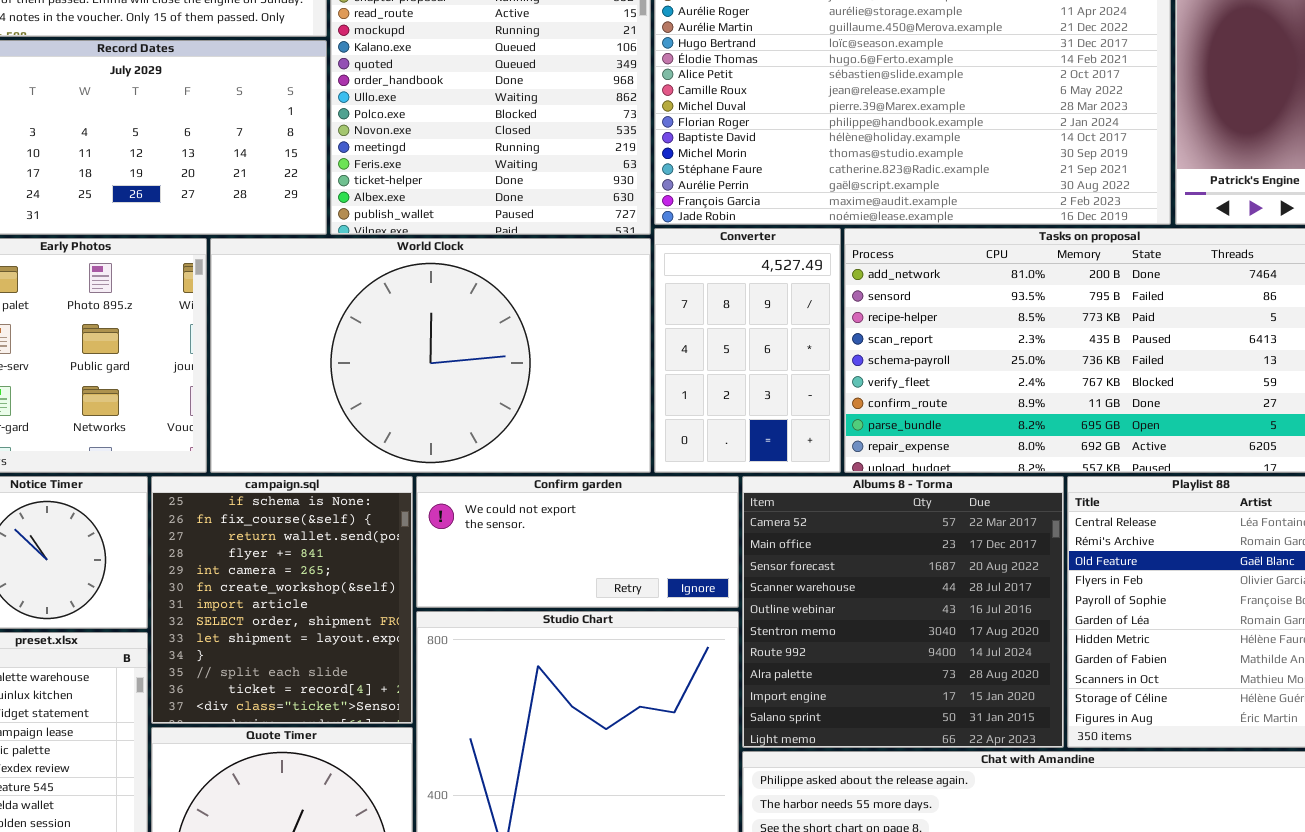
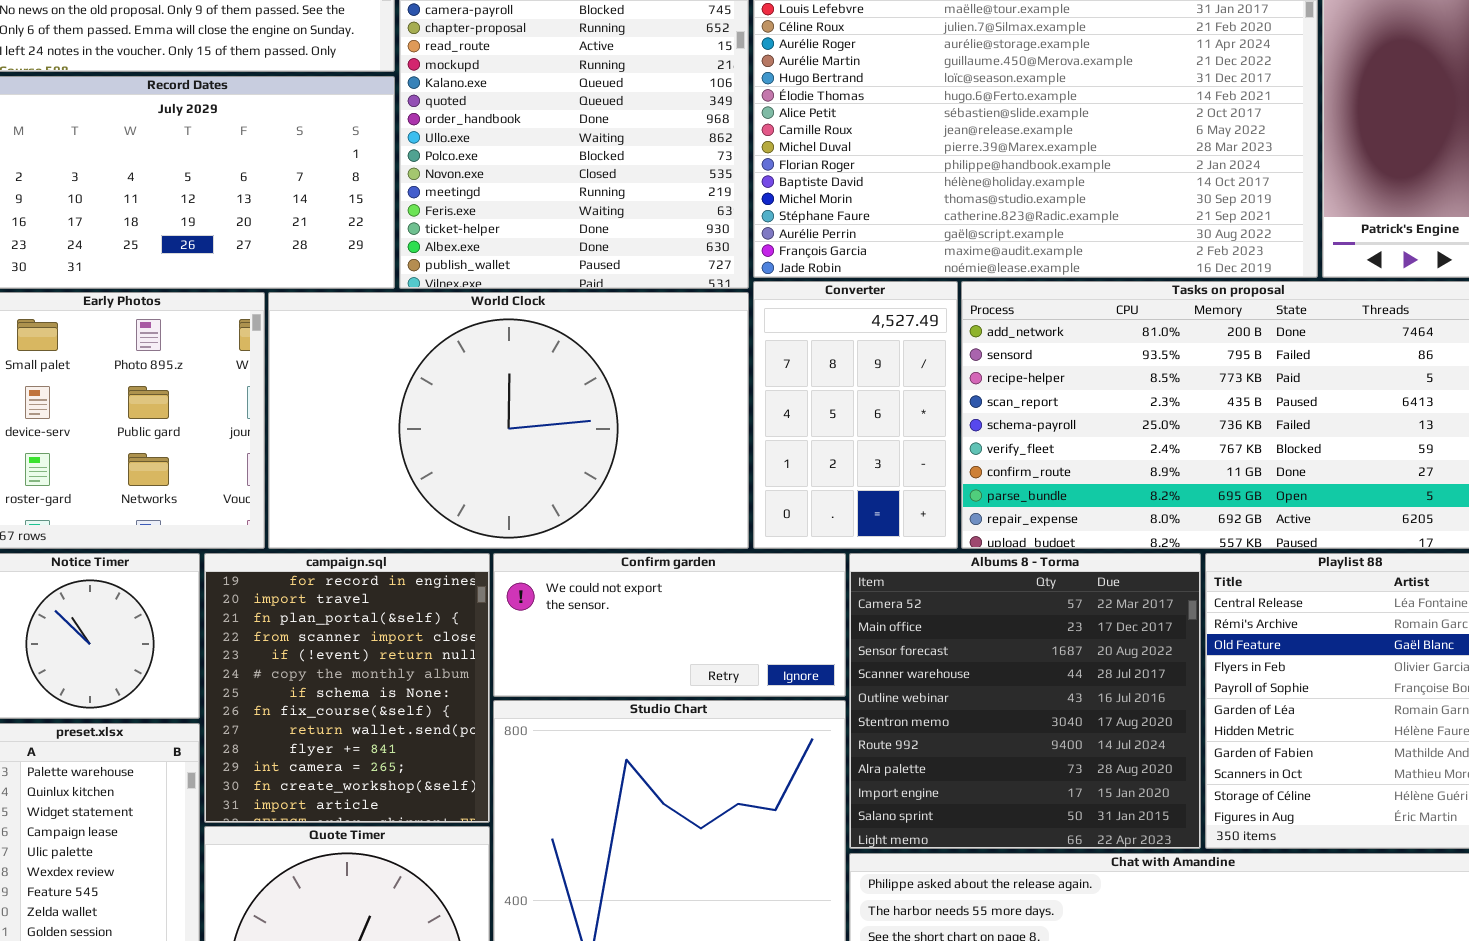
campaign.sql: [151,476,413,724] -> [204,553,490,823], scrolled up 6 rows

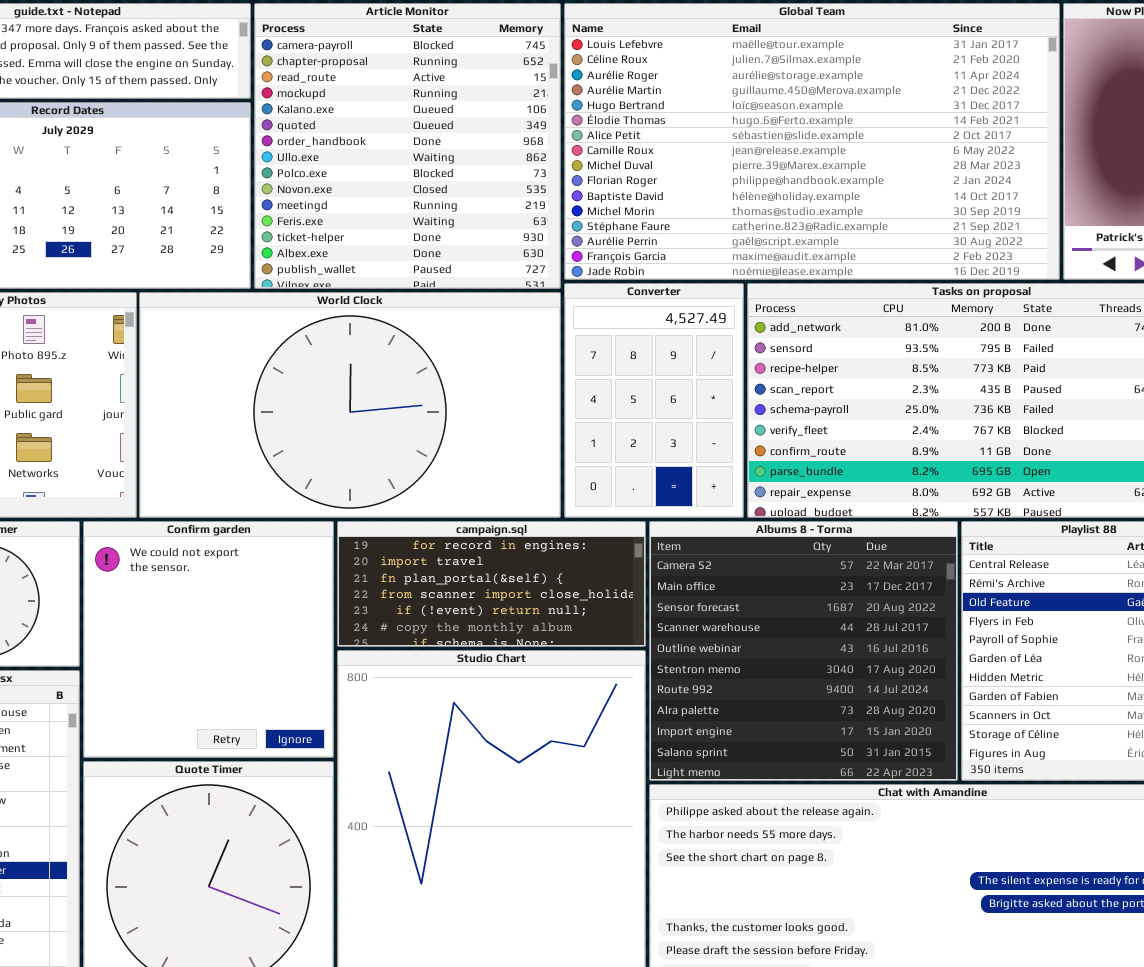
campaign.sql: [204,553,490,823] -> [337,521,646,647], moved, resized
Confirm garden: [493,553,846,697] -> [83,521,334,758], moved, resized

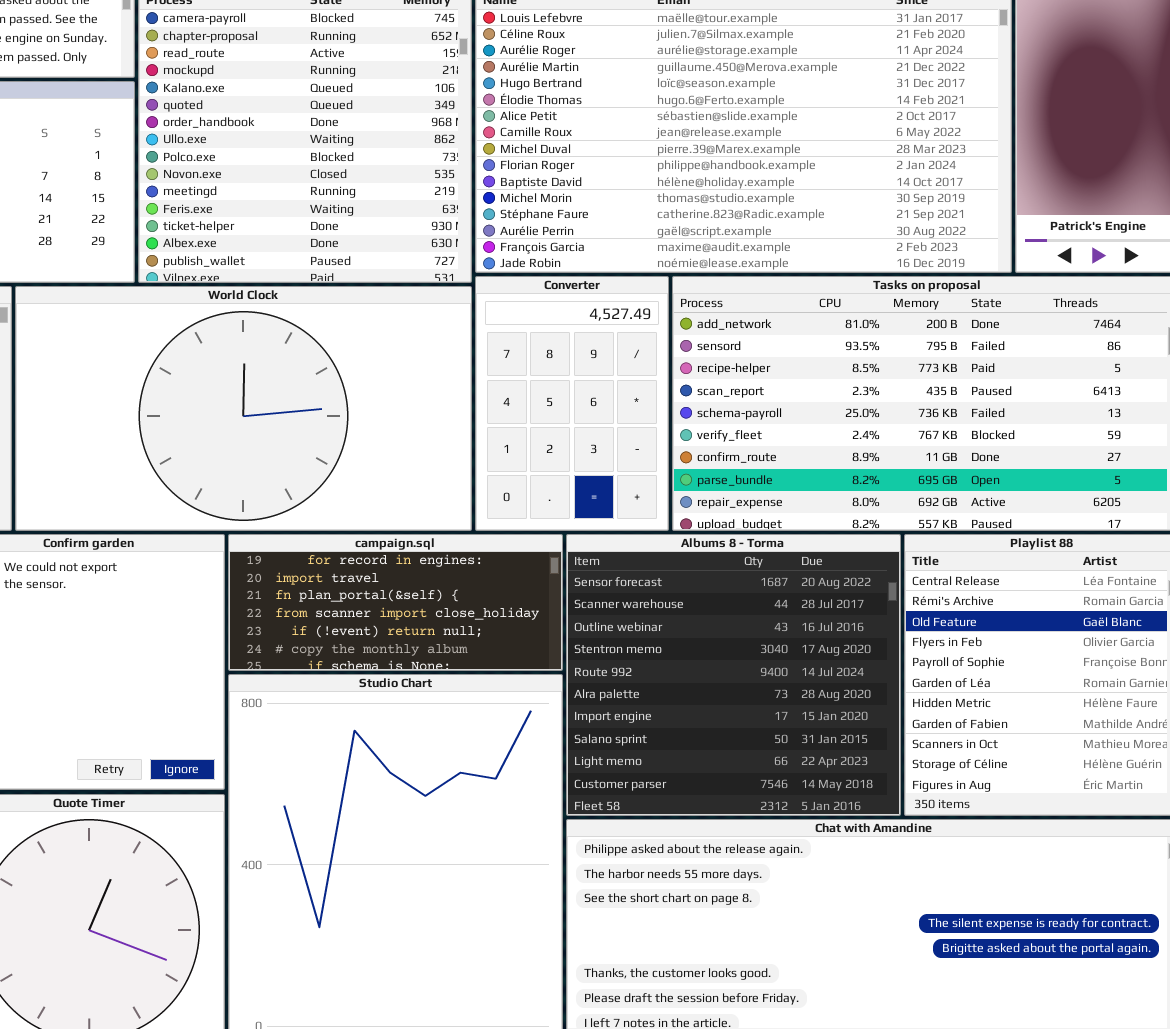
Albums 8 - Torma: [649,521,958,781] -> [566,534,901,816], scrolled down 2 rows

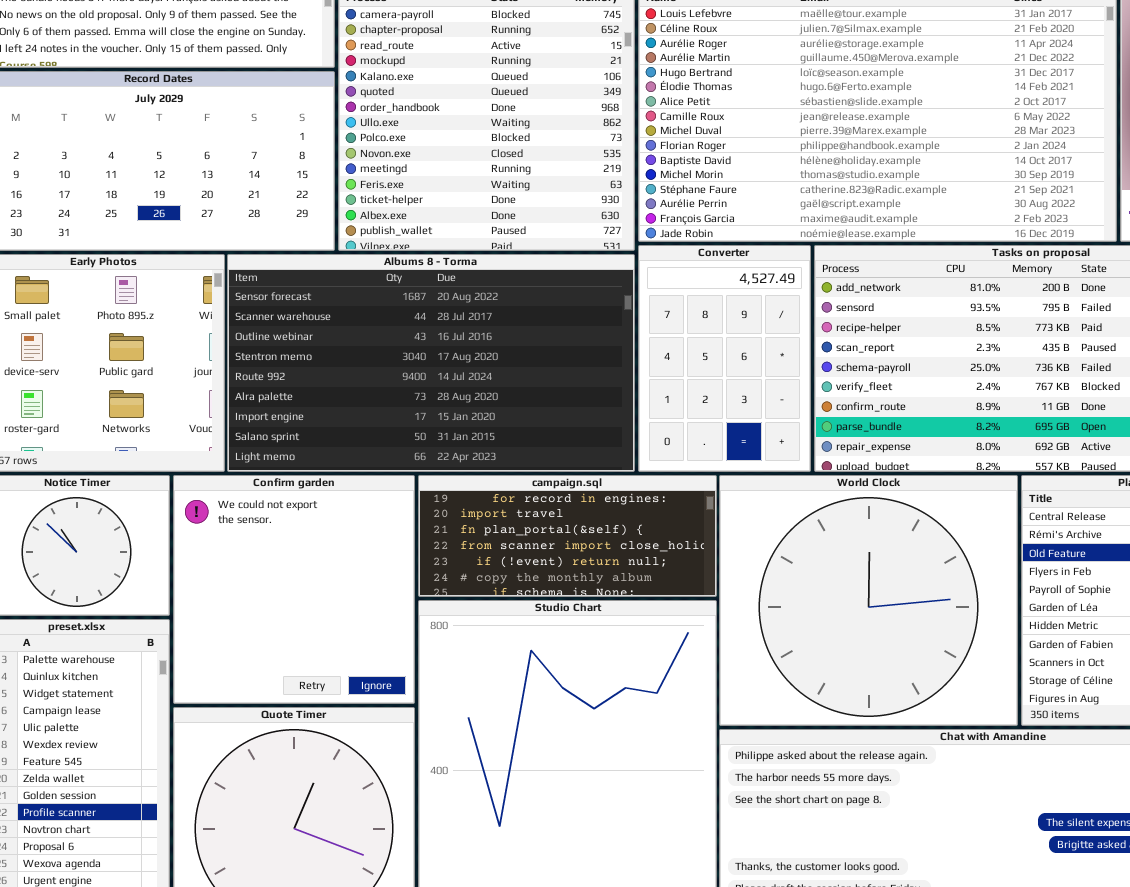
World Clock: [15,286,472,531] -> [719,475,1018,726], moved, resized
Albums 8 - Torma: [566,534,901,816] -> [227,254,635,472], moved, resized

